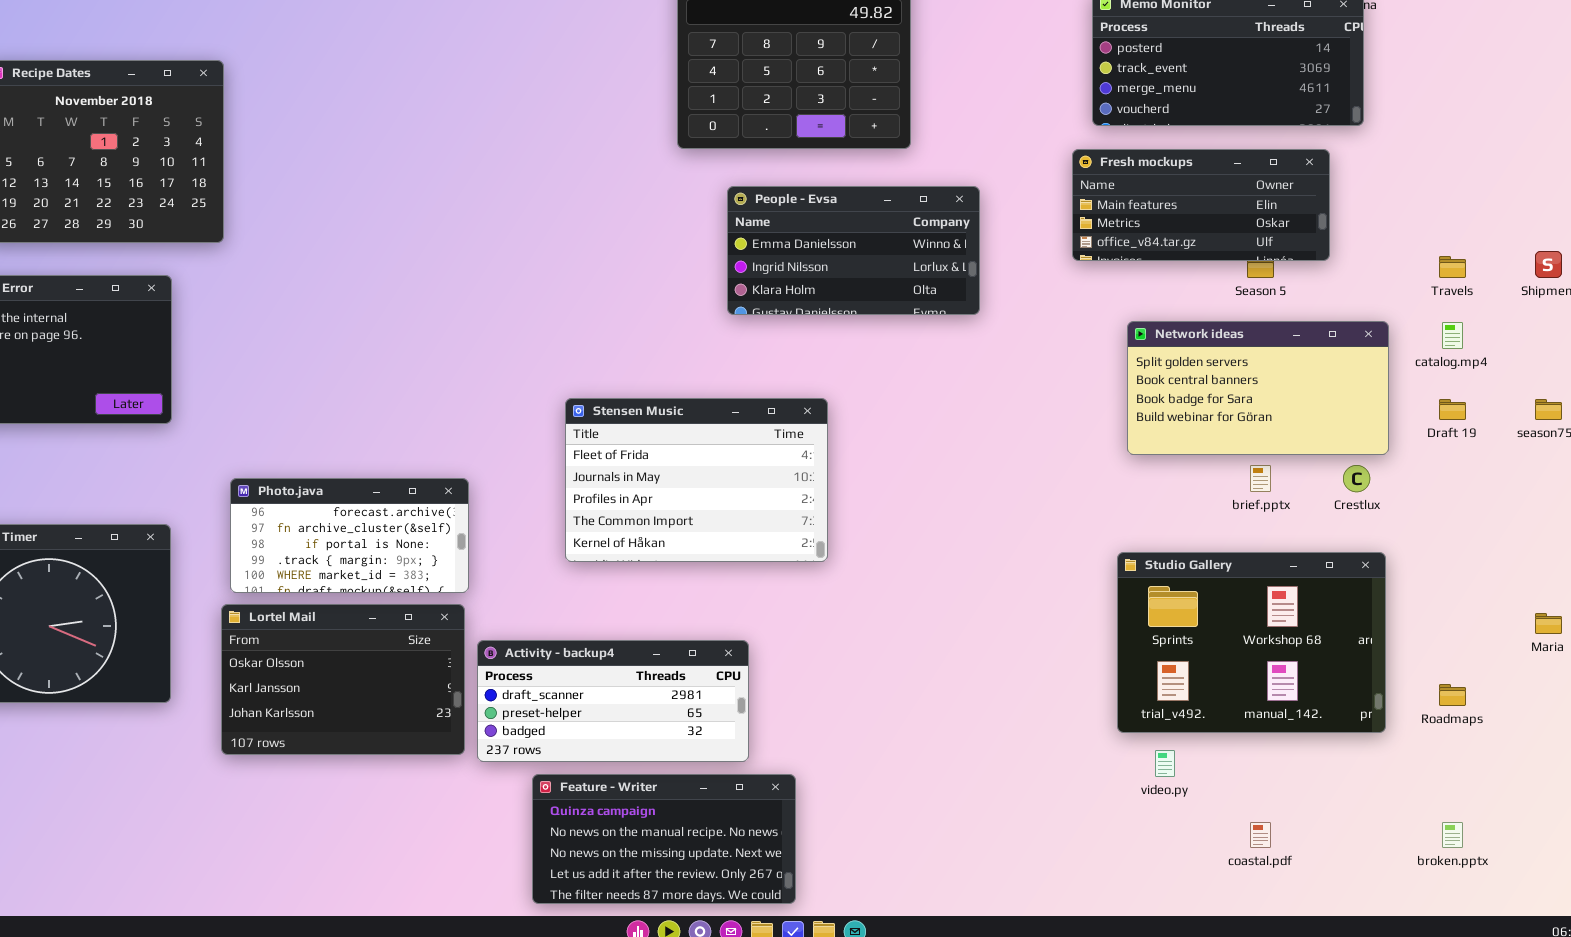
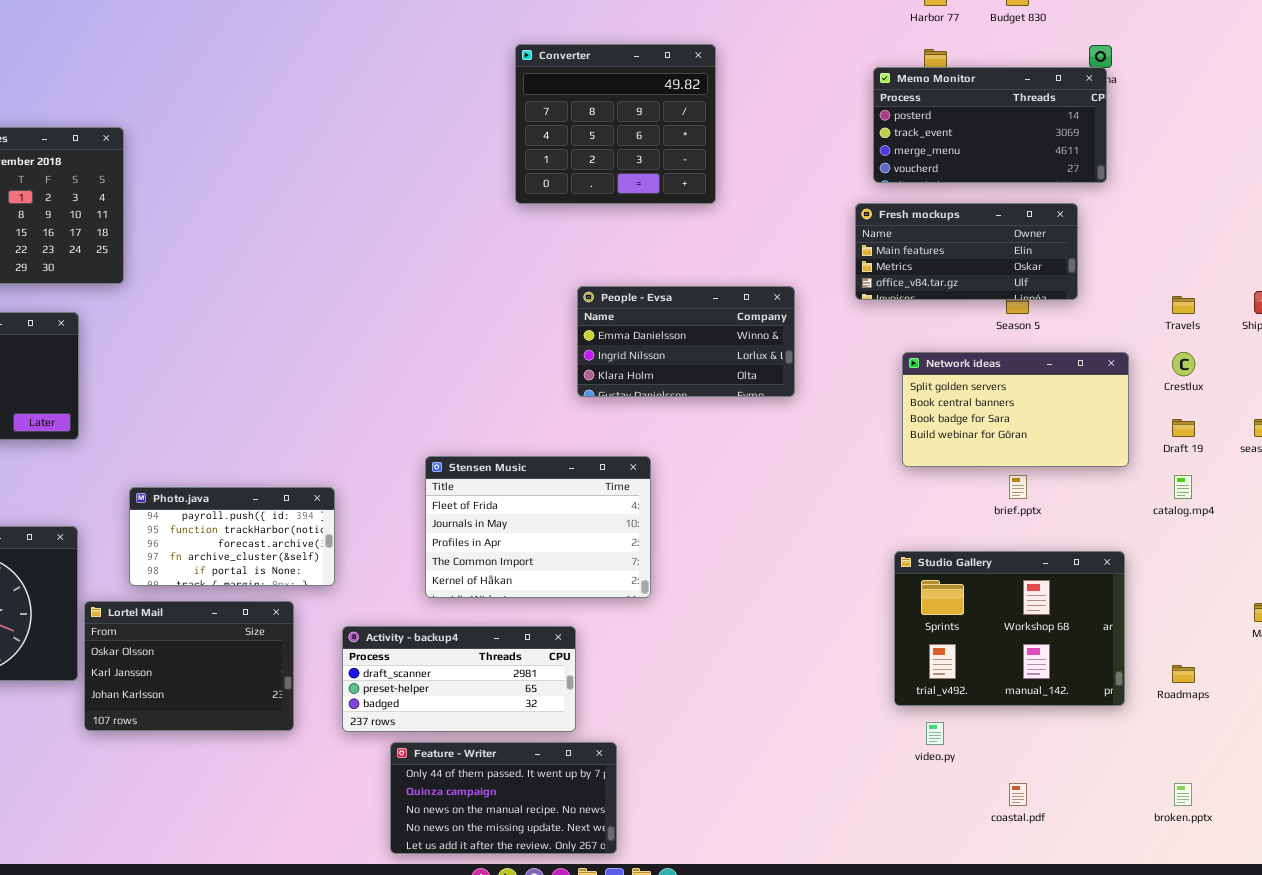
People - Evsa: [727,186,980,315] -> [577,286,795,397], moved
catalog.mp4: [1442,322,1463,349] -> [1174,475,1192,499], moved
Stensen Music: [565,398,828,562] -> [425,456,651,598], moved
Crestlux: [1343,465,1370,492] -> [1172,352,1195,376], moved
Photo.java: [230,478,469,593] -> [129,487,335,586], scrolled up 2 rows
Lortel Mail: [221,604,465,755] -> [84,601,294,731], moved
Feature - Writer: [532,774,796,904] -> [390,742,617,854], scrolled up 1 row

